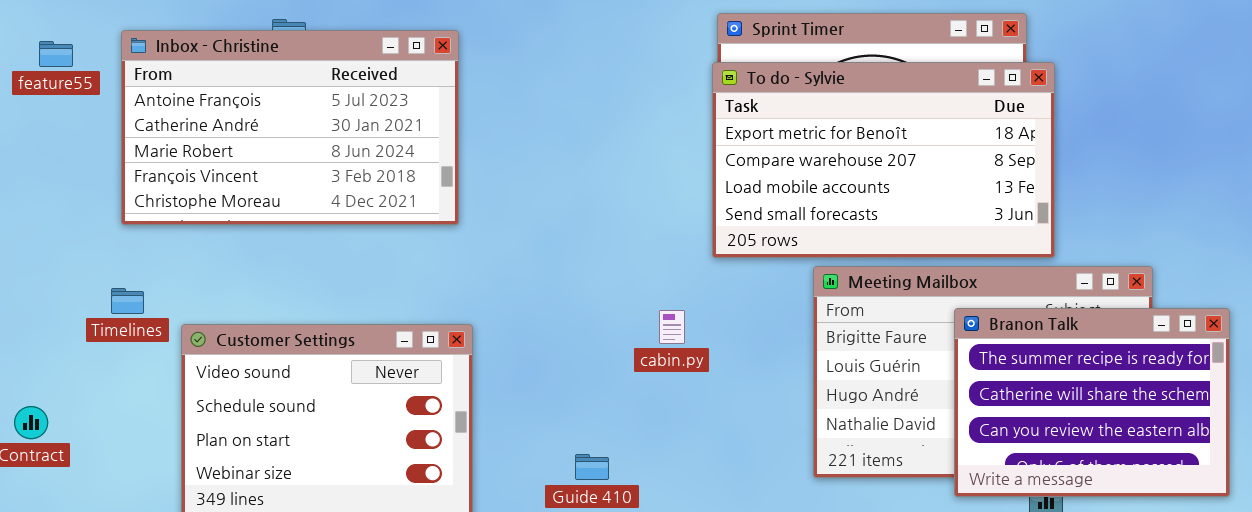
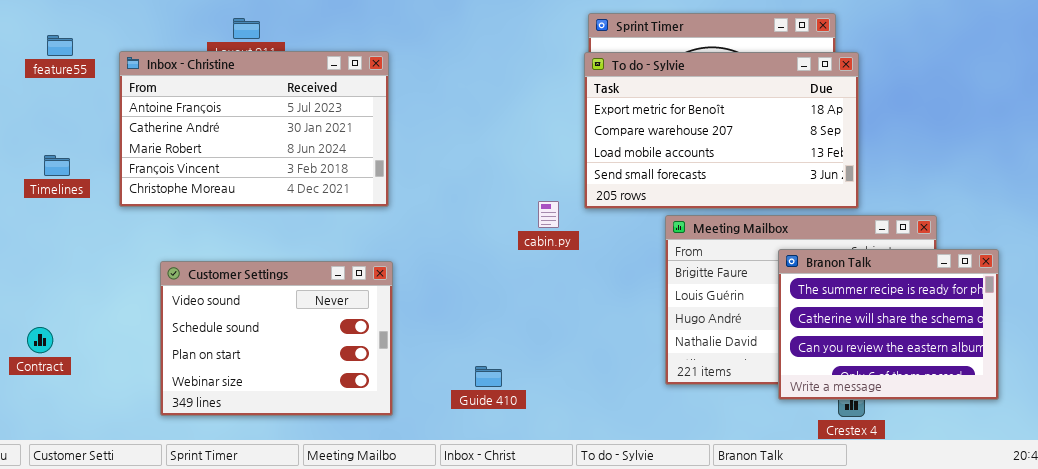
Inbox - Christine: [121,30,459,225] -> [119,51,389,207], moved
Timelines: [111,288,144,314] -> [44,155,70,176], moved
cabin.py: [659,310,685,344] -> [538,201,559,228], moved

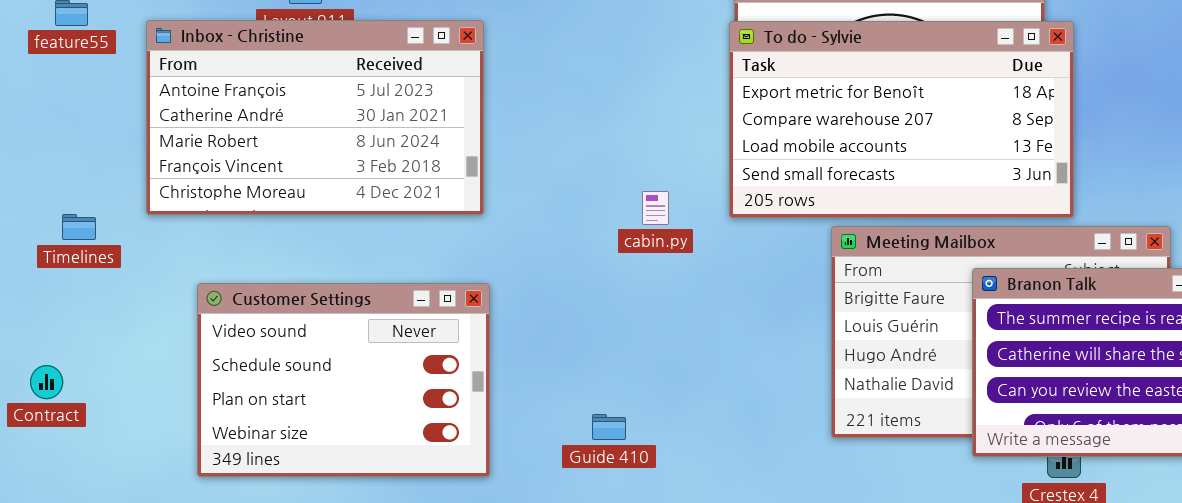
Timelines: [44,155,70,176] -> [62,214,96,240], moved
cabin.py: [538,201,559,228] -> [642,191,669,225], moved

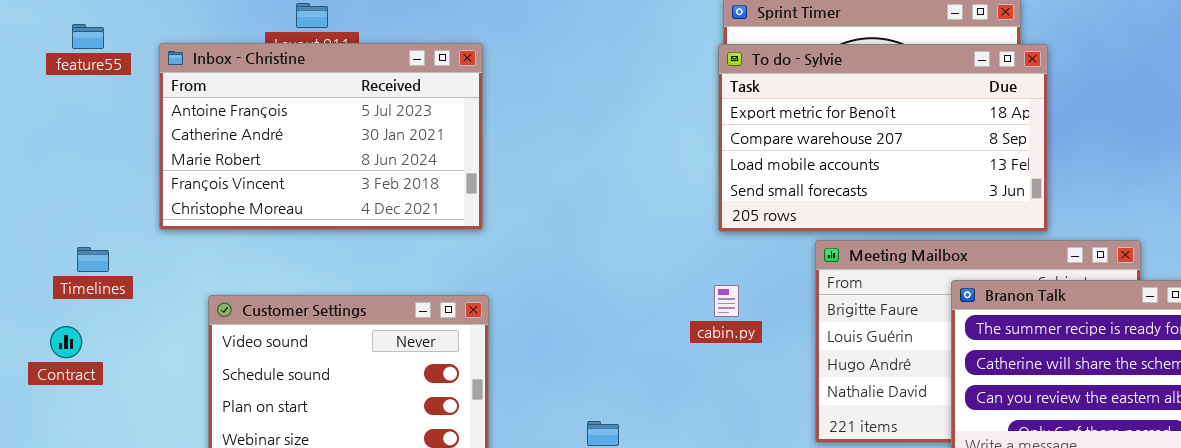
cabin.py: [642,191,669,225] -> [714,285,739,317], moved
Timelines: [62,214,96,240] -> [77,247,109,272], moved
Contract: [30,365,63,399] -> [50,326,82,358], moved

